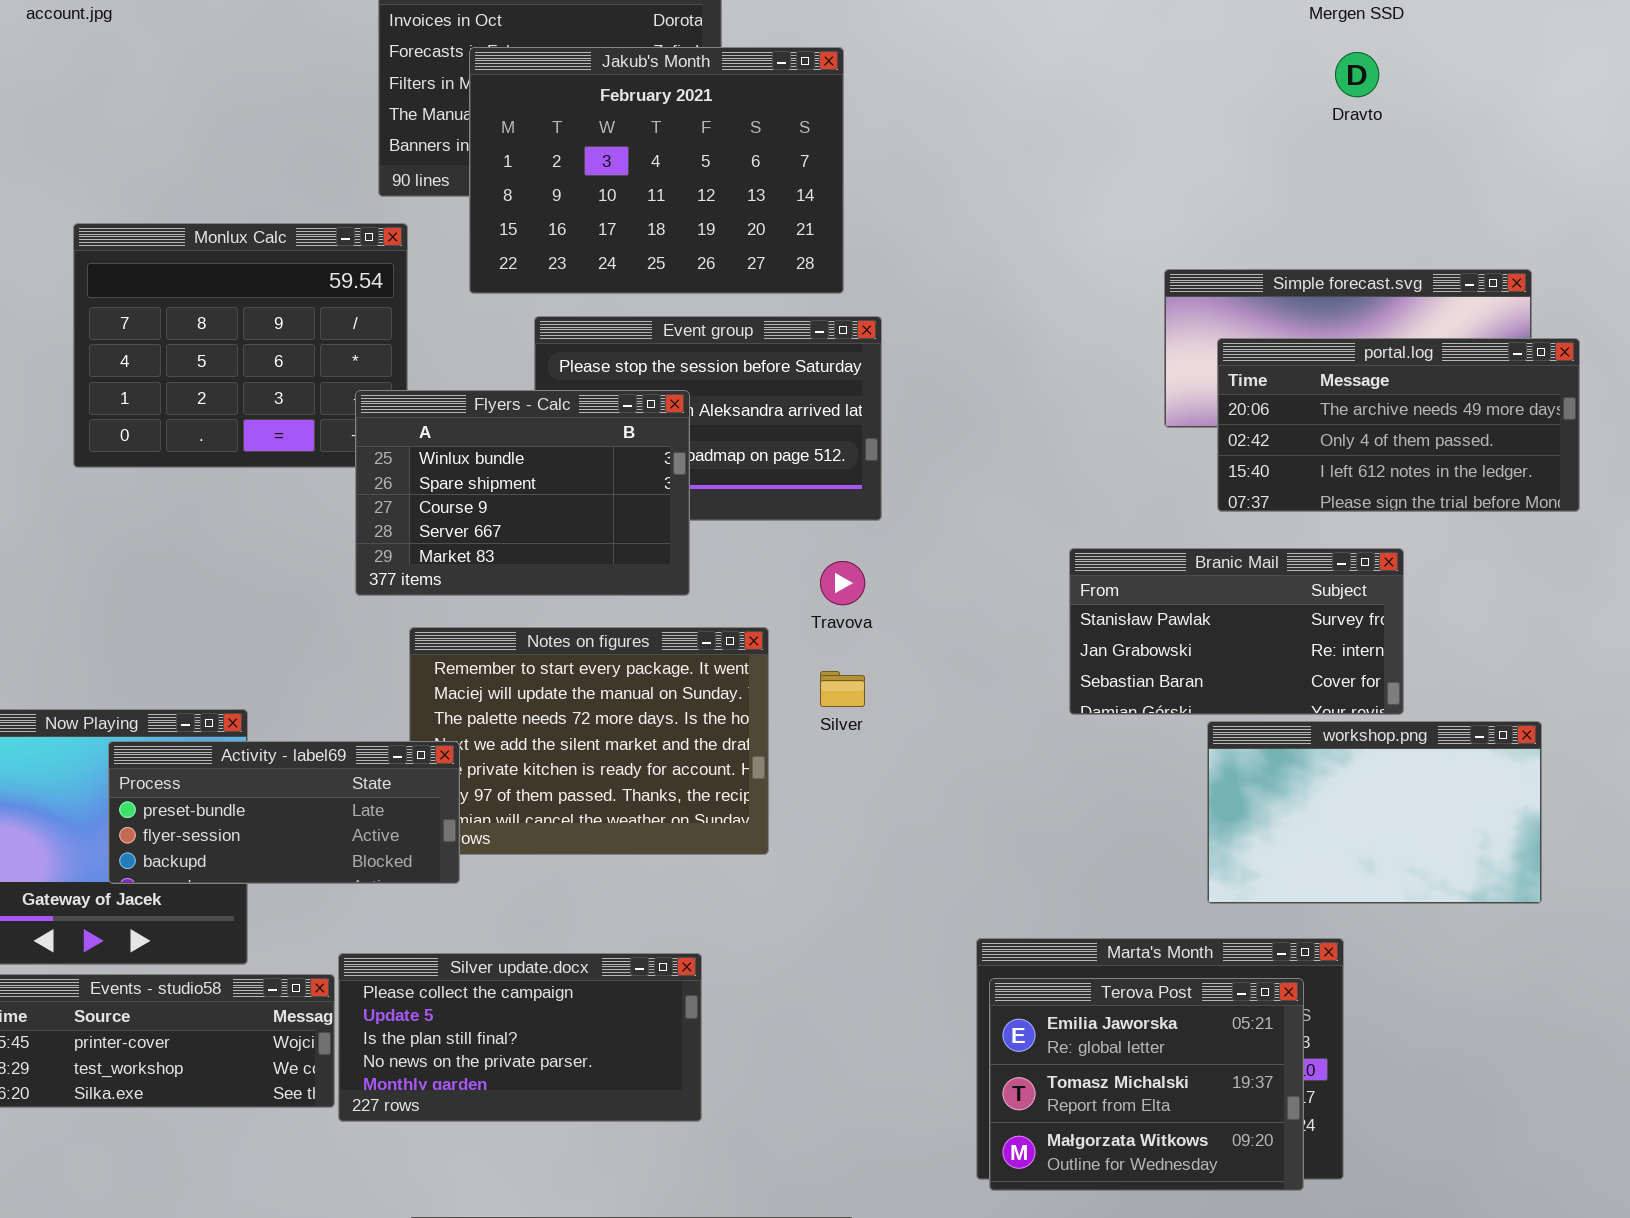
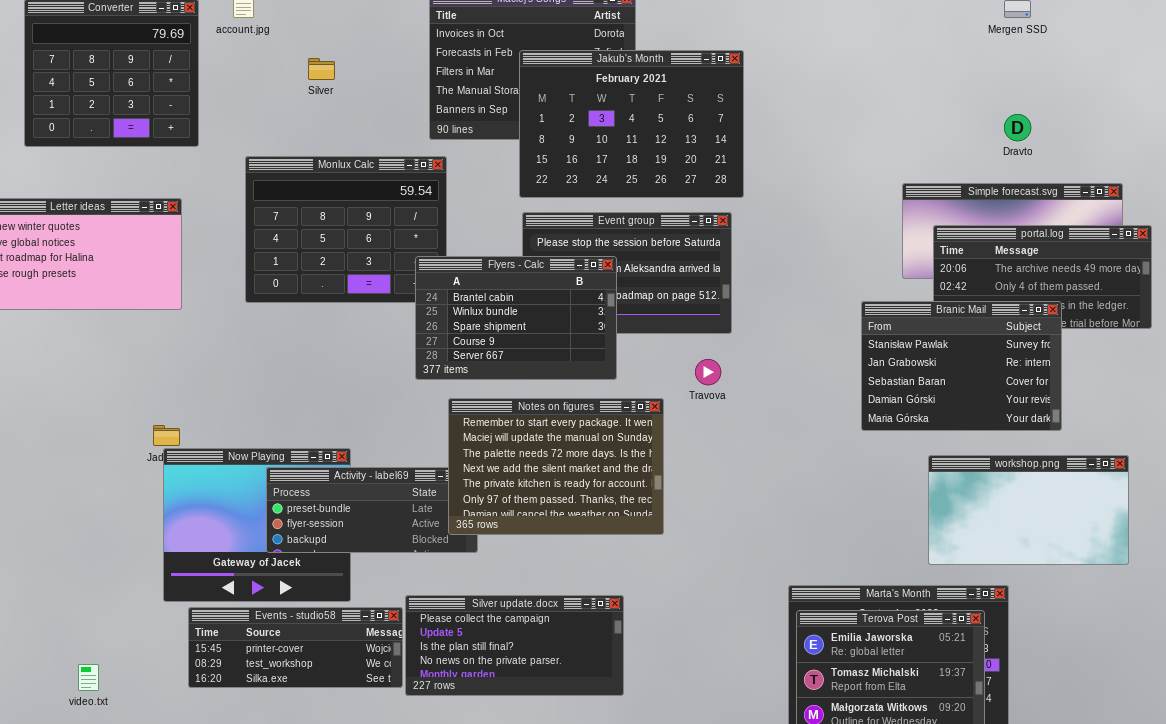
Jakub's Month: [469,47,844,294] -> [519,50,744,198], moved
Dravto: [1335,52,1379,97] -> [1004,114,1031,141], moved
Flyers - Calc: [355,390,690,596] -> [415,256,617,380], scrolled up 1 row
Branic Mail: [1069,548,1404,715] -> [861,301,1062,431], moved, resized
Notes on figures: [409,627,769,855] -> [448,398,664,535], raised
Silver: [820,671,865,707] -> [308,58,335,80], moved

